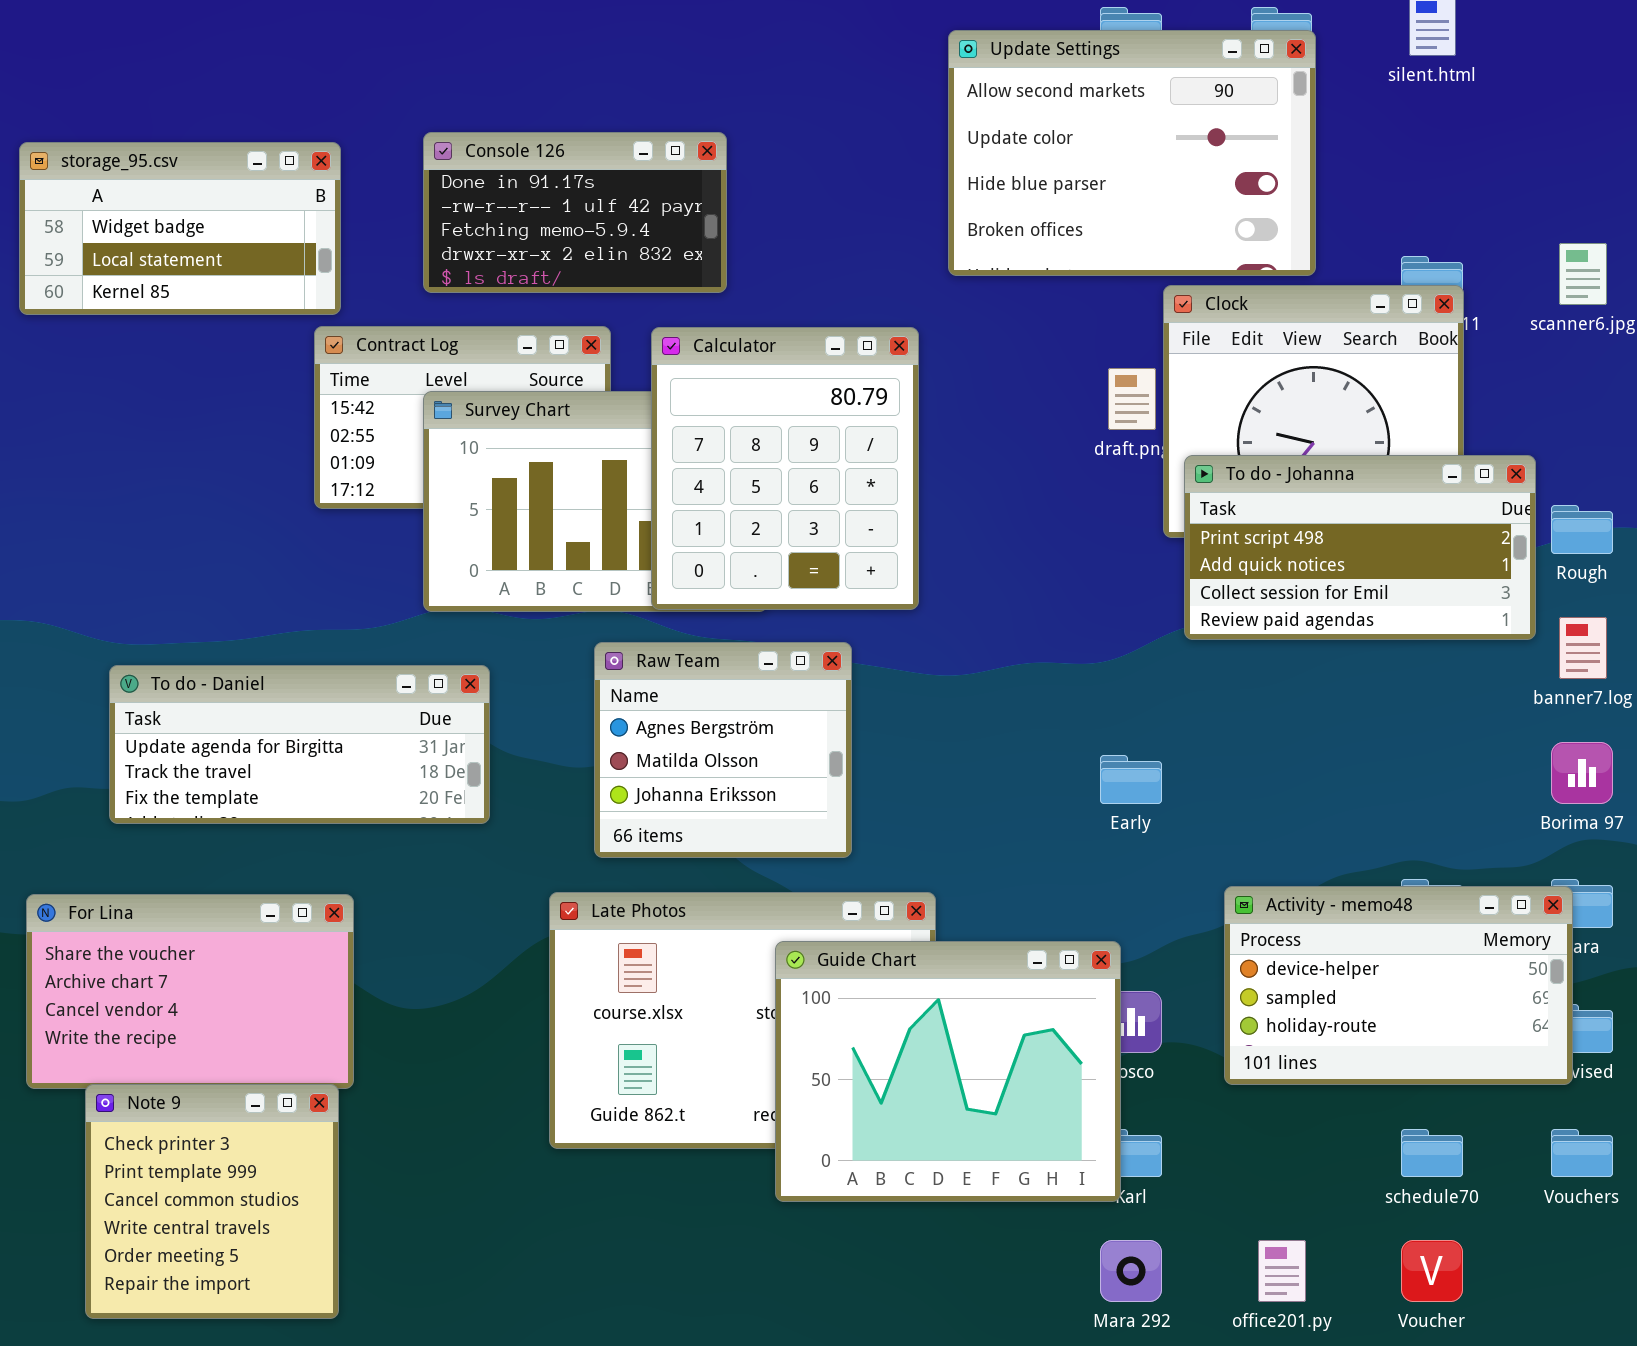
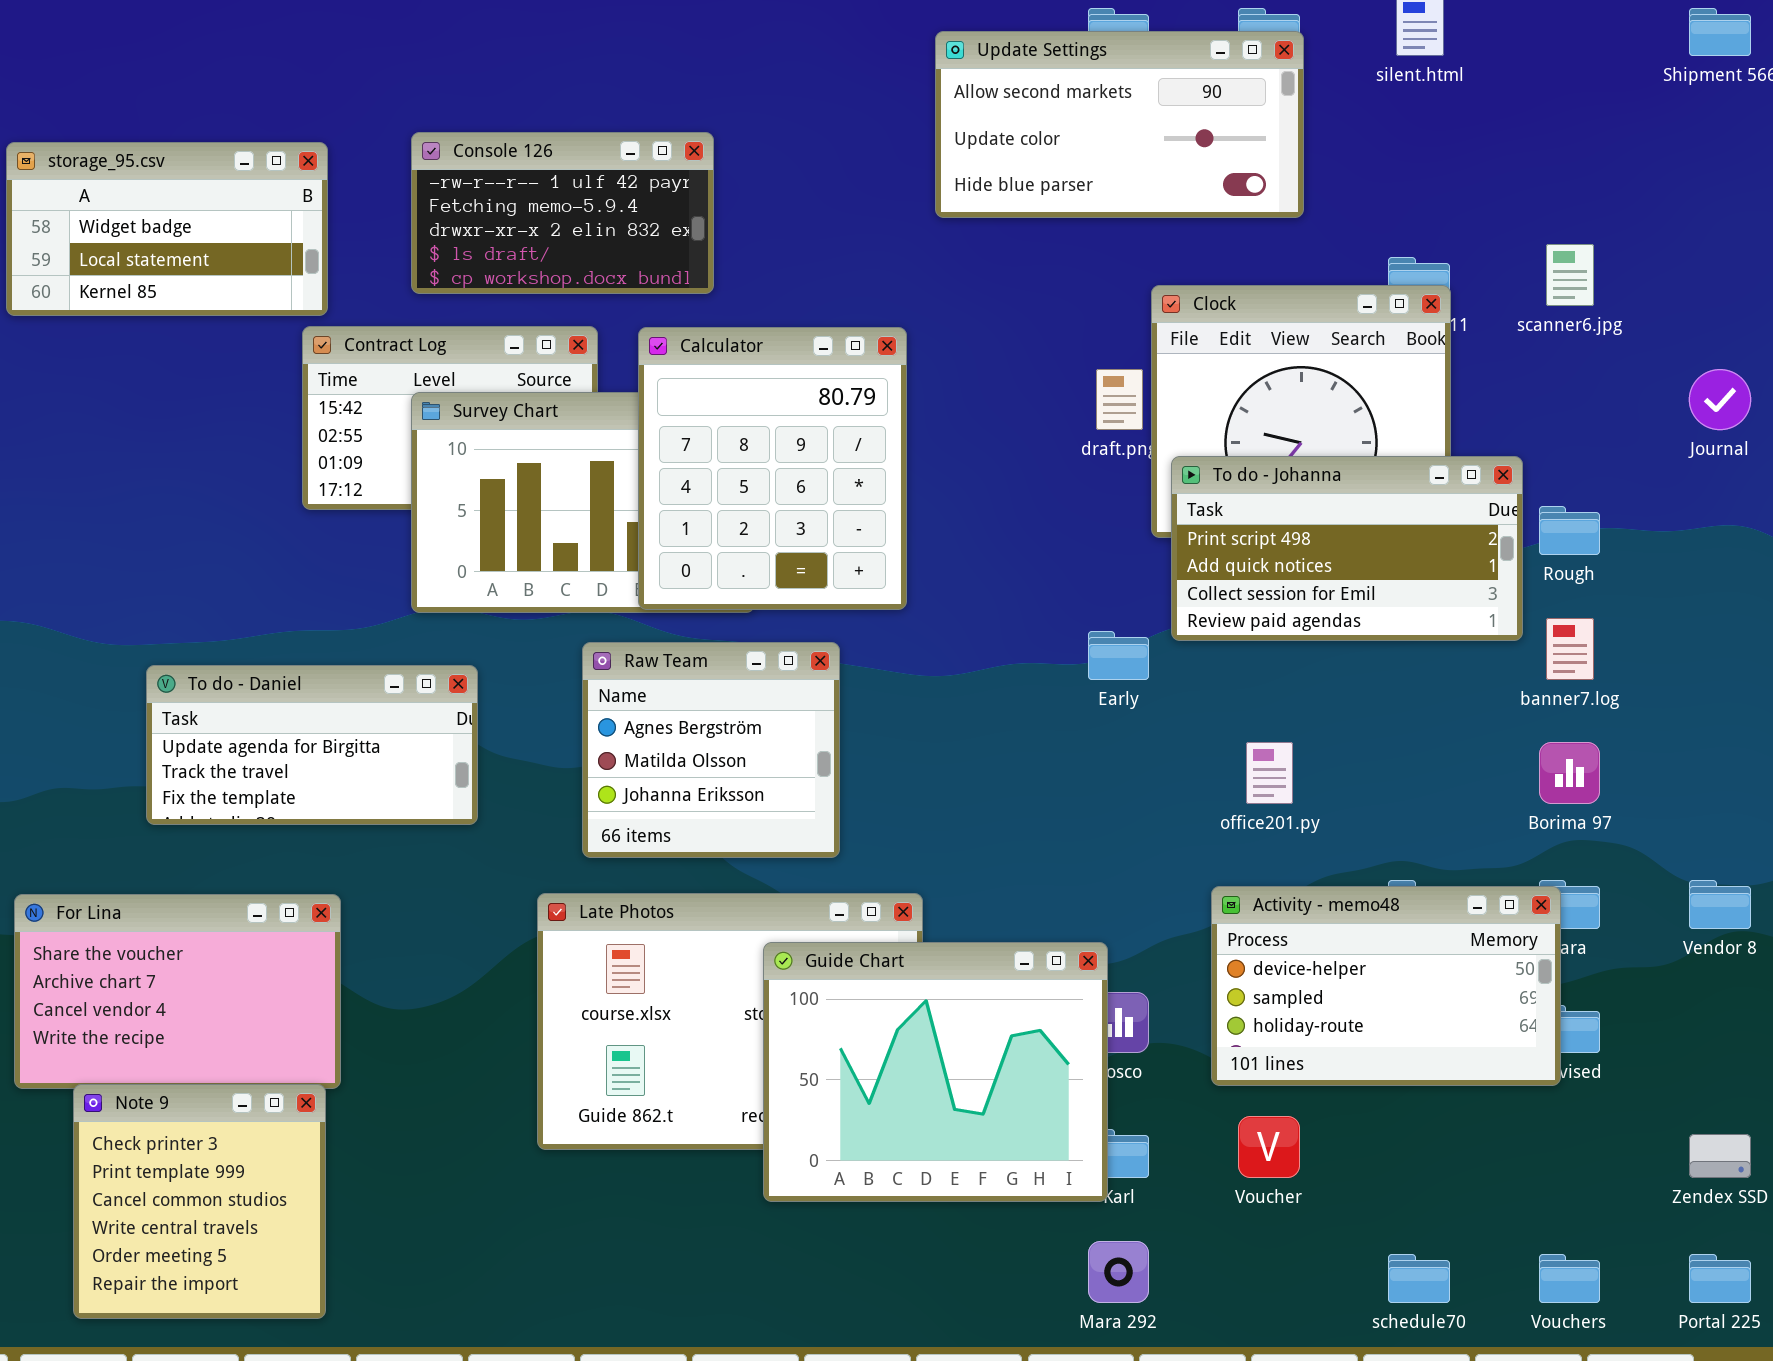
Update Settings: [948,30,1316,276] -> [935,31,1304,218], resized
Console 126: [423,132,727,293] -> [411,132,714,294], scrolled down 1 row
To do - Daniel: [109,665,490,824] -> [146,665,478,825], resized
Early: [1100,755,1162,804] -> [1088,631,1149,680], moved
schedule70: [1401,1129,1463,1177] -> [1388,1254,1450,1303], moved
Vouchers: [1551,1129,1613,1177] -> [1539,1254,1600,1303], moved
office201.py: [1258,1240,1306,1302] -> [1246,742,1293,804], moved
Voucher: [1401,1240,1463,1302] -> [1238,1116,1300,1178], moved

